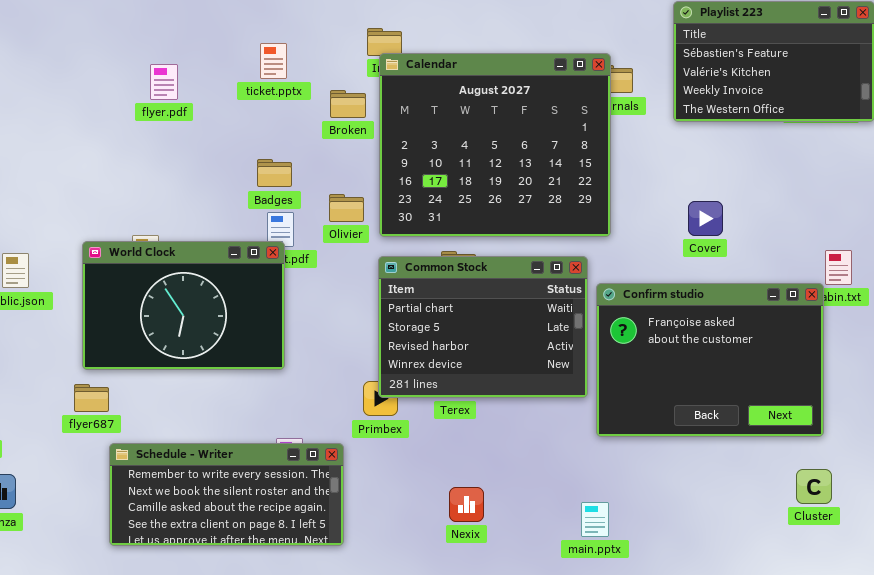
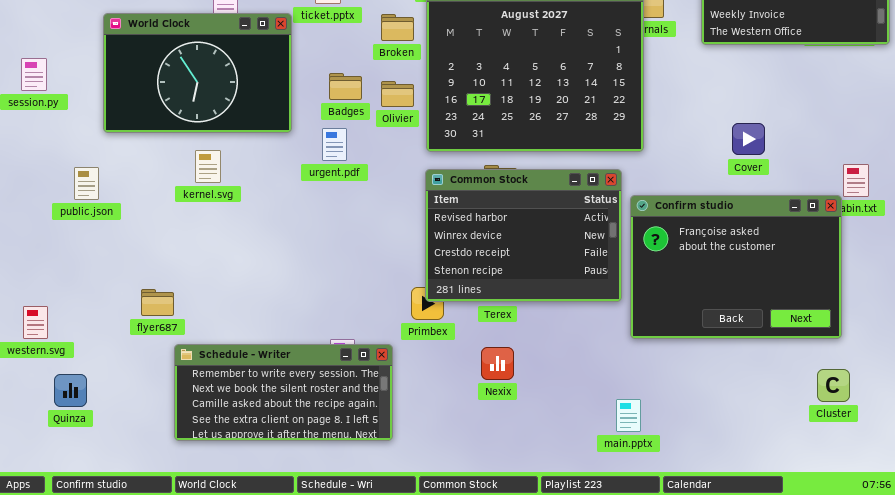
Badges: [257,159,292,187] -> [329,73,362,100], moved
Olivier: [329,194,364,222] -> [381,81,414,107], moved
Cover: [688,201,723,236] -> [732,123,765,155], moved
World Clock: [82,241,285,370] -> [103,13,292,133], moved
Common Stock: [378,256,588,398] -> [425,169,622,302], scrolled down 2 rows
Nexix: [449,487,484,522] -> [481,347,514,380], moved

